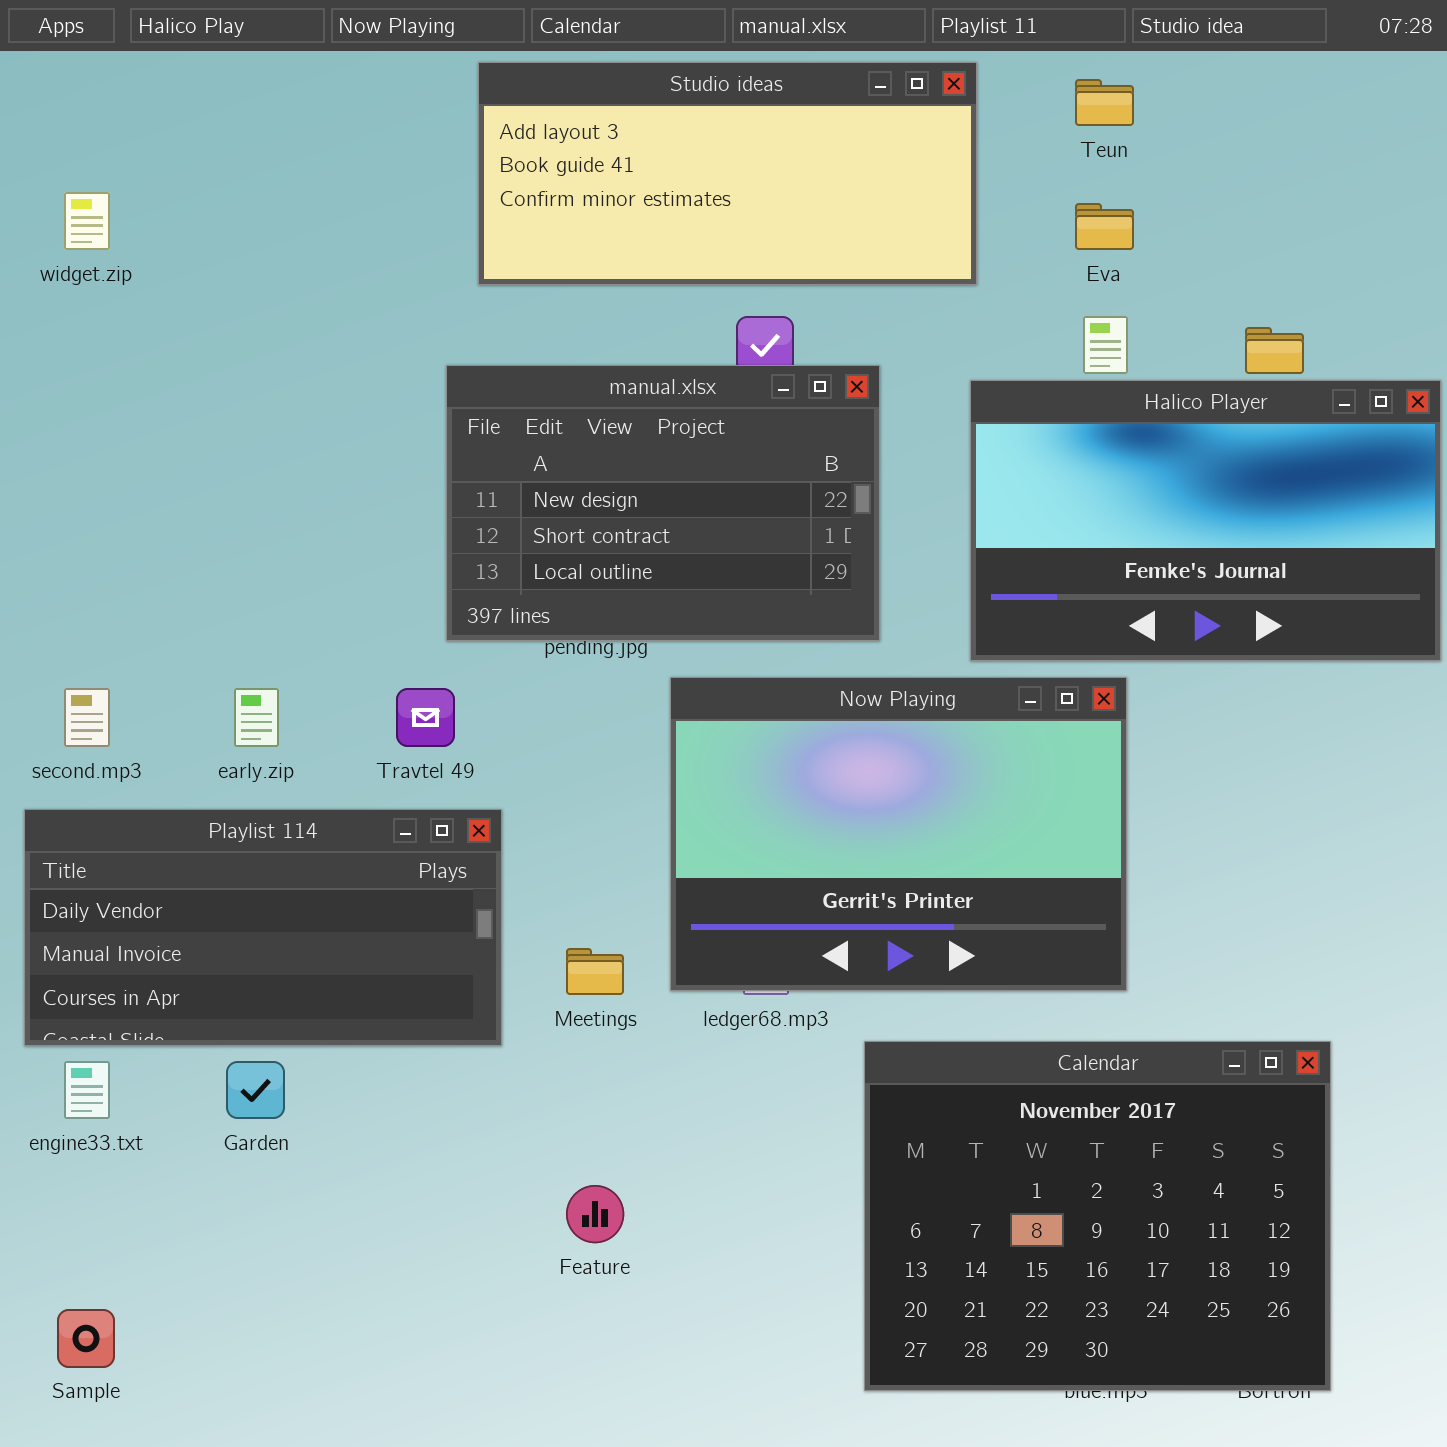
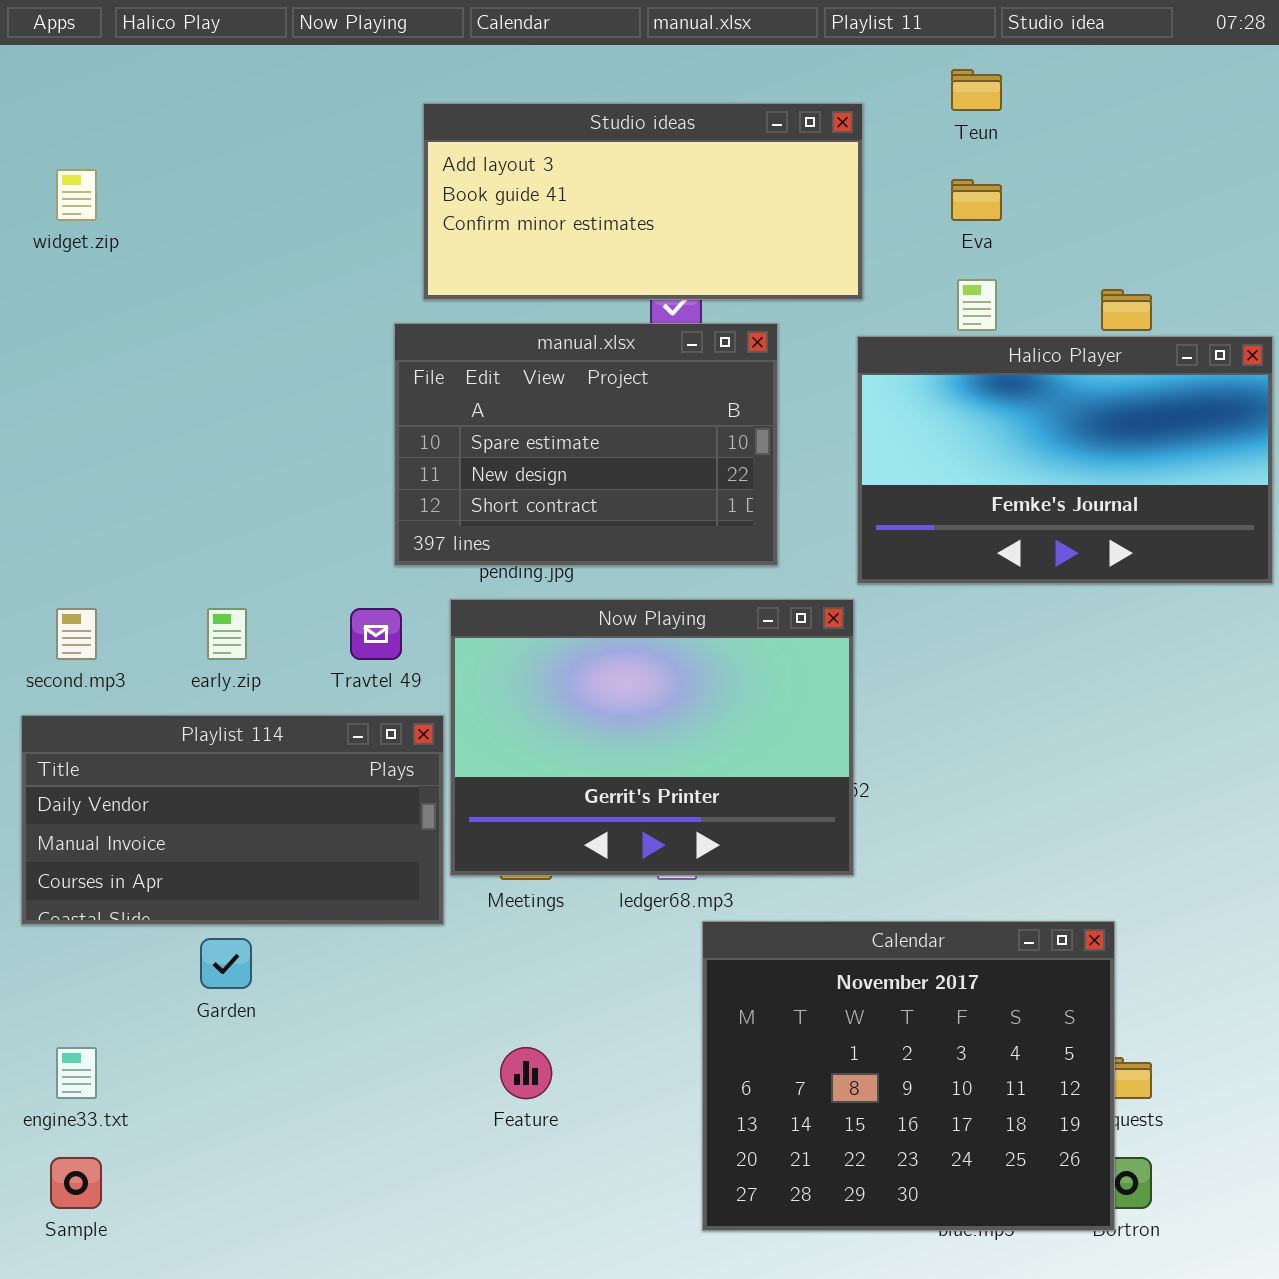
Studio ideas: [478,62,977,285] -> [423,103,863,300], moved
manual.xlsx: [446,365,880,641] -> [394,323,778,566], scrolled up 1 row
Now Playing: [670,677,1127,991] -> [450,599,854,876], moved
Calendar: [864,1041,1331,1391] -> [702,921,1115,1231], moved
engine33.txt: [64,1061,110,1119] -> [56,1047,97,1099], moved

